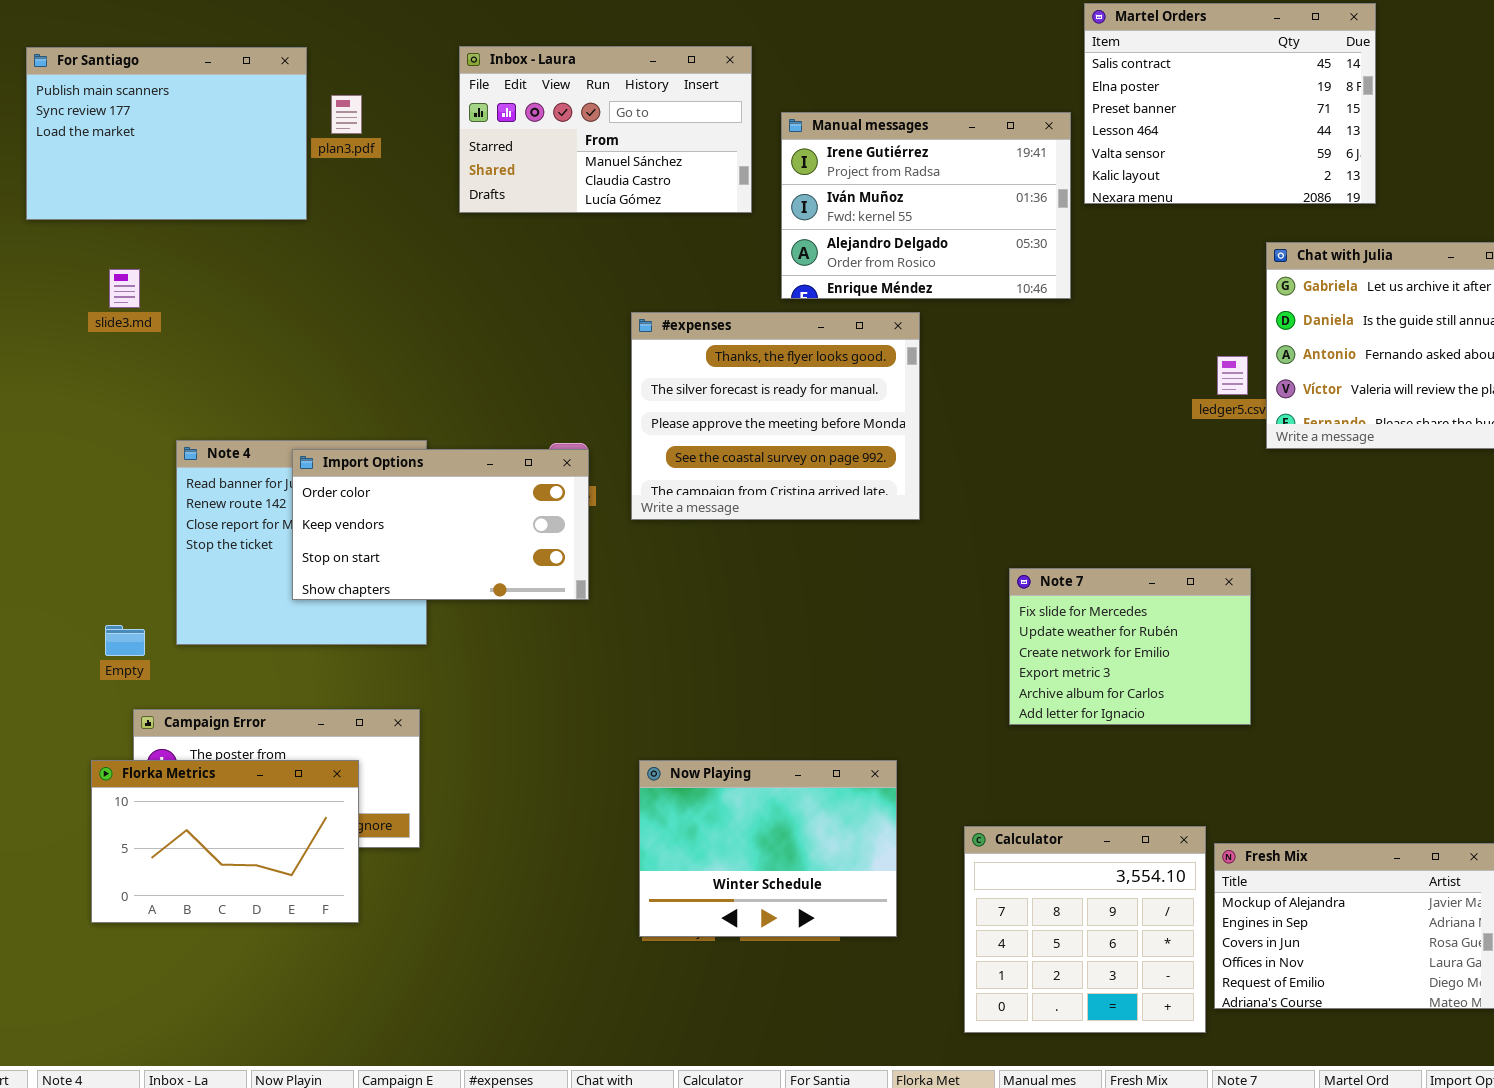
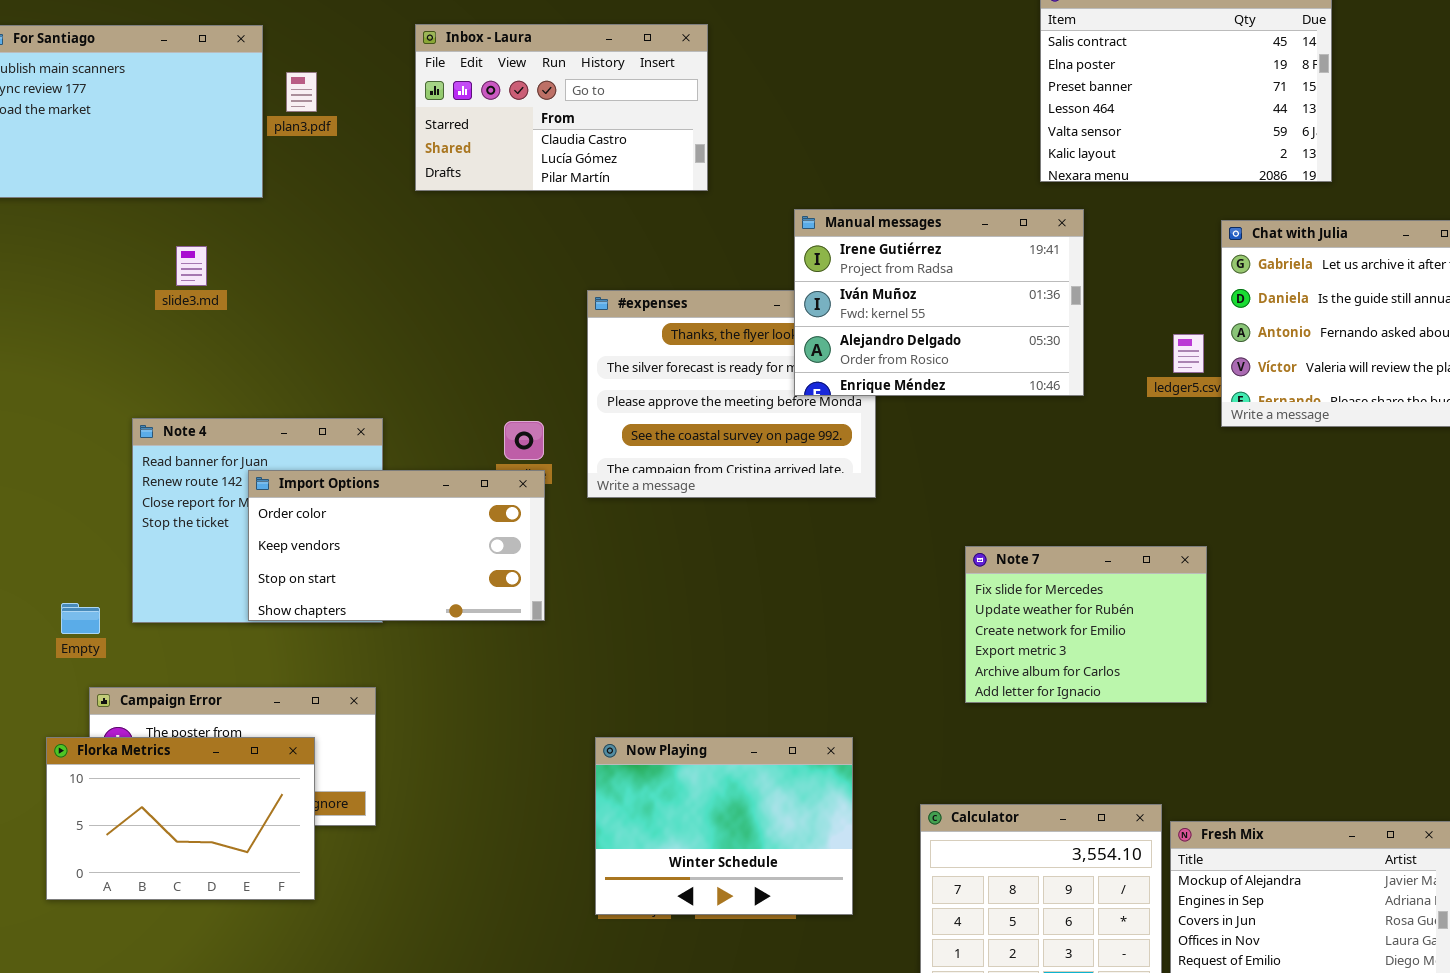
Inbox - Laura: [459,46,752,213] -> [415,24,708,191], scrolled down 1 row
Manual messages: [781,112,1071,299] -> [794,209,1084,396], moved
slide3.md: [109,269,140,308] -> [176,246,207,286], moved
Import Options: [292,449,589,600] -> [248,470,545,621], moved

